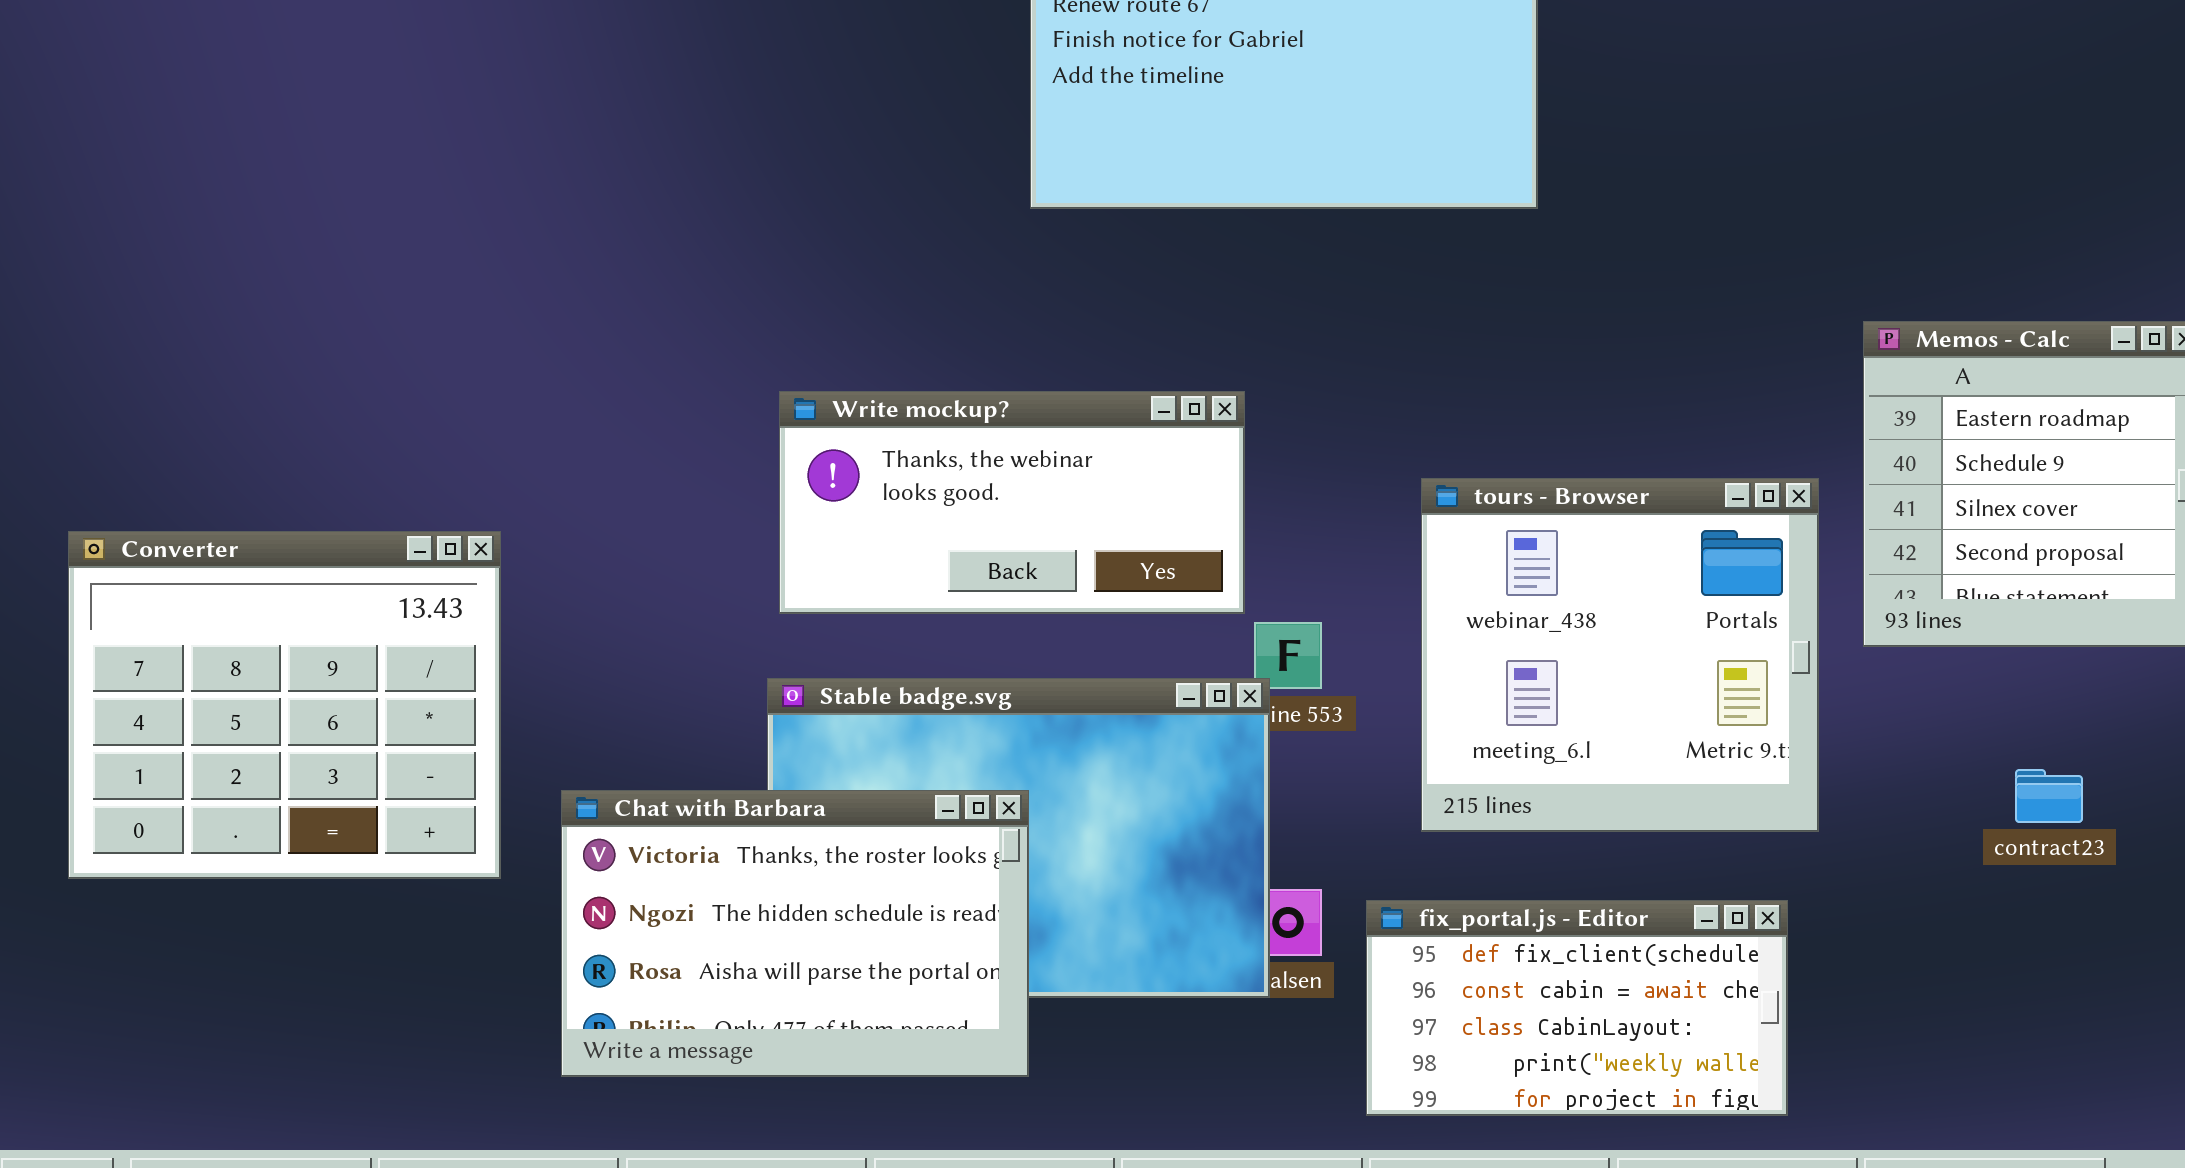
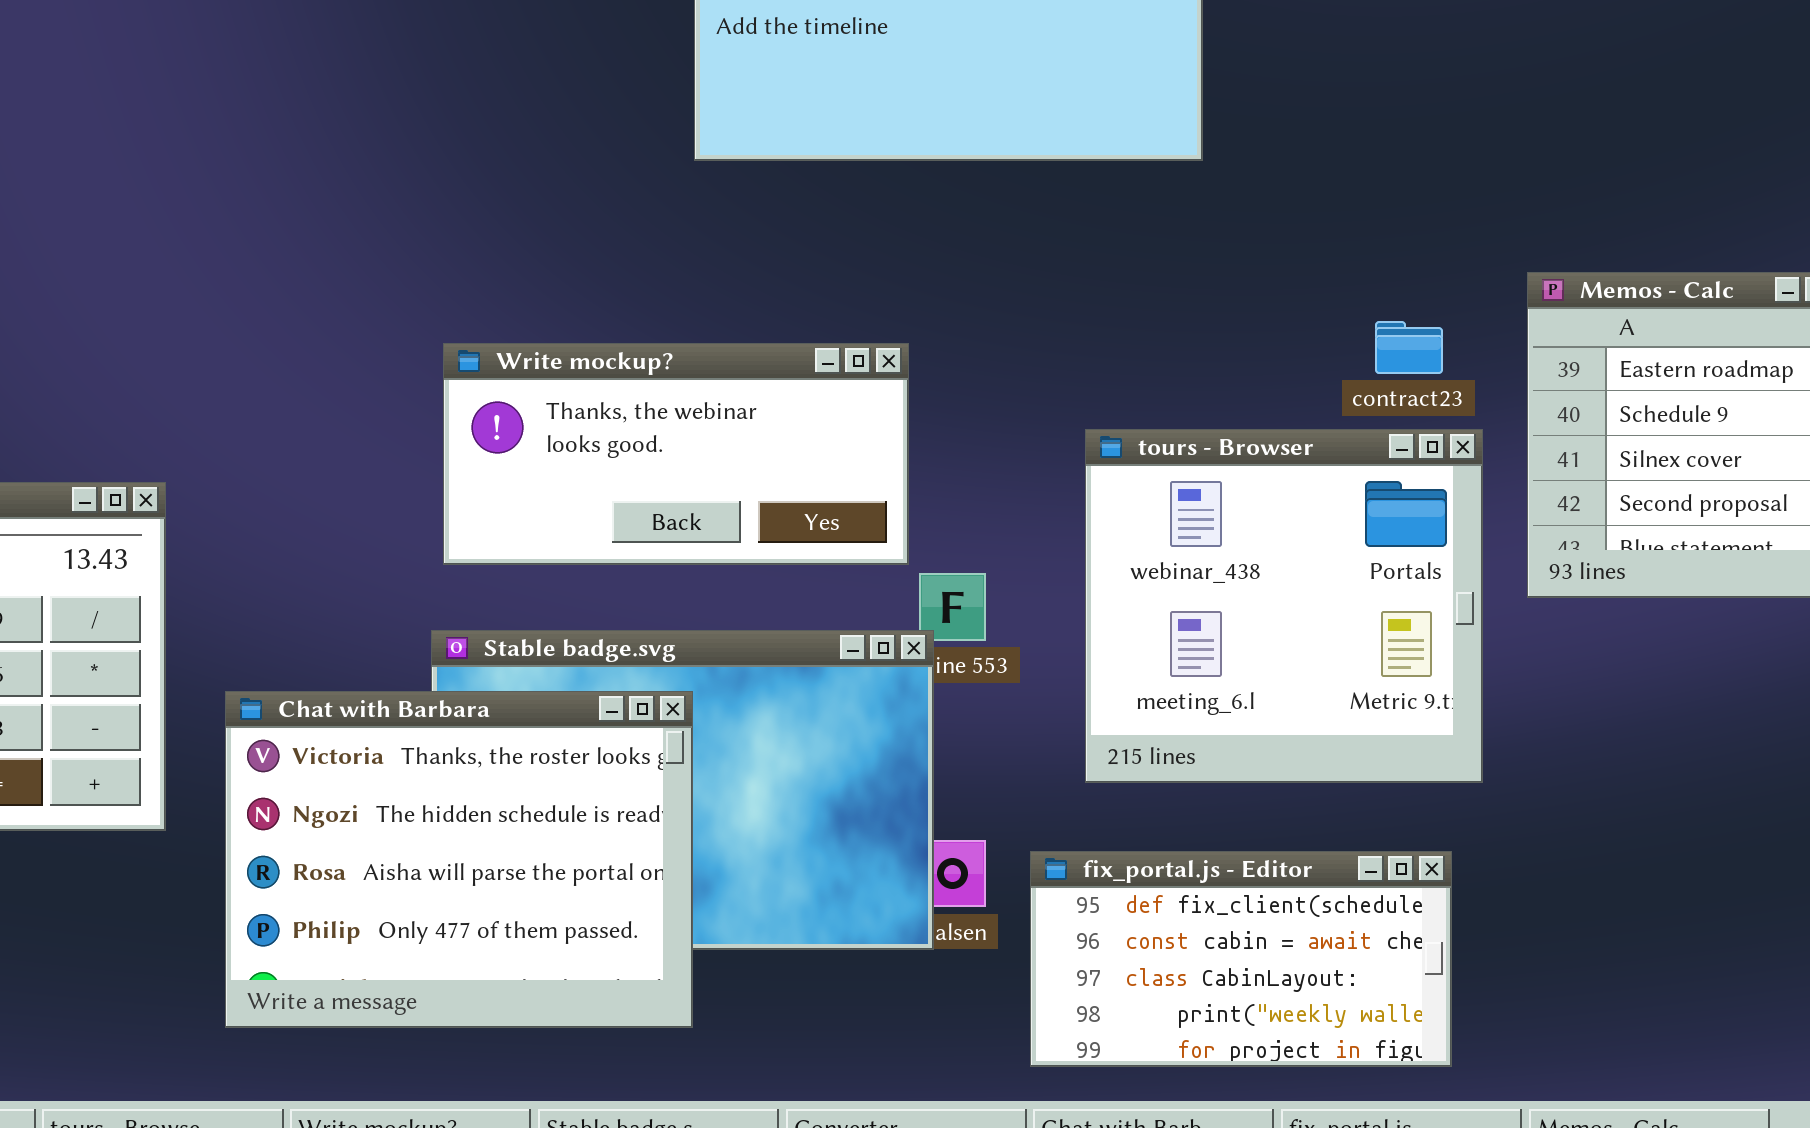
contract23: [2015,769,2083,823] -> [1375,321,1443,374], moved
Chat with Barbara: [561,790,1029,1077] -> [225,691,693,1028], resized

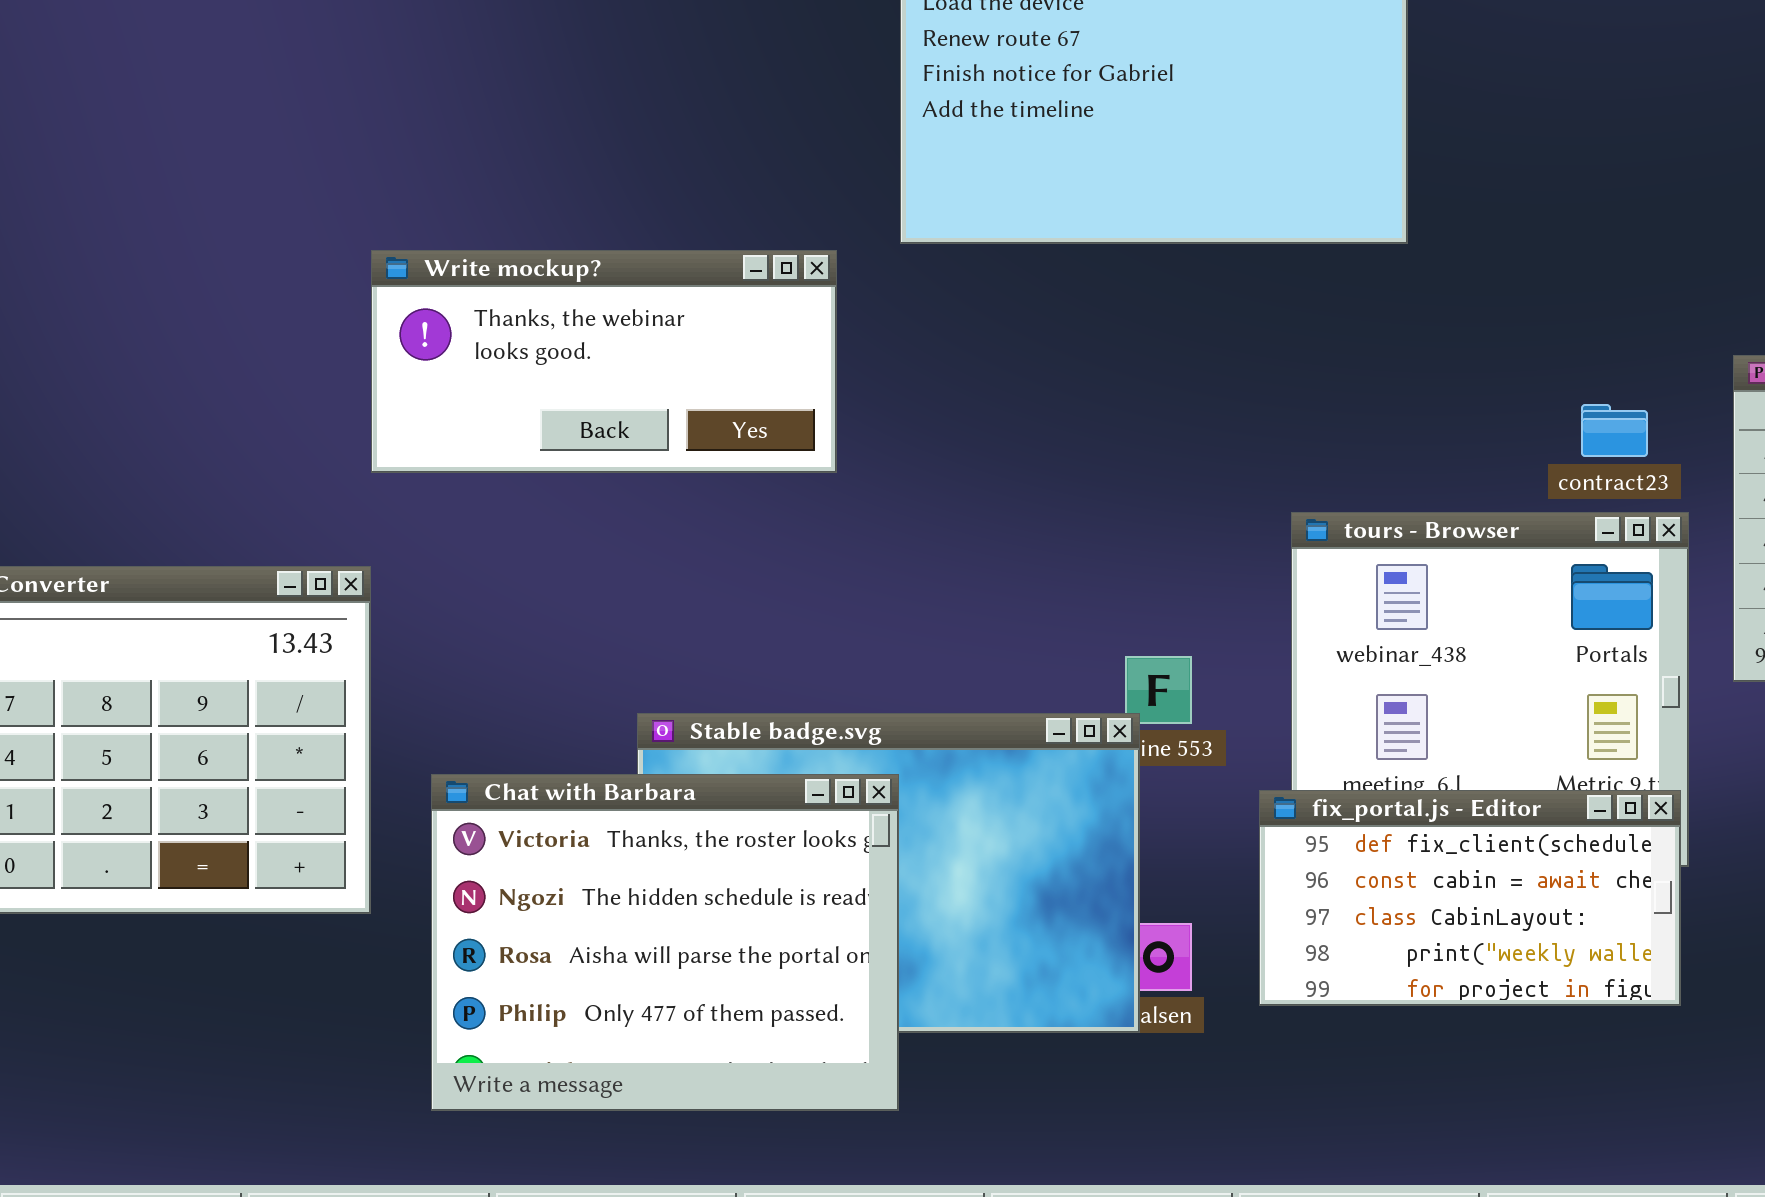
Write mockup?: [443,343,909,565] -> [371,250,837,473], moved
fix_portal.js - Editor: [1030,851,1452,1067] -> [1259,790,1681,1006], moved

